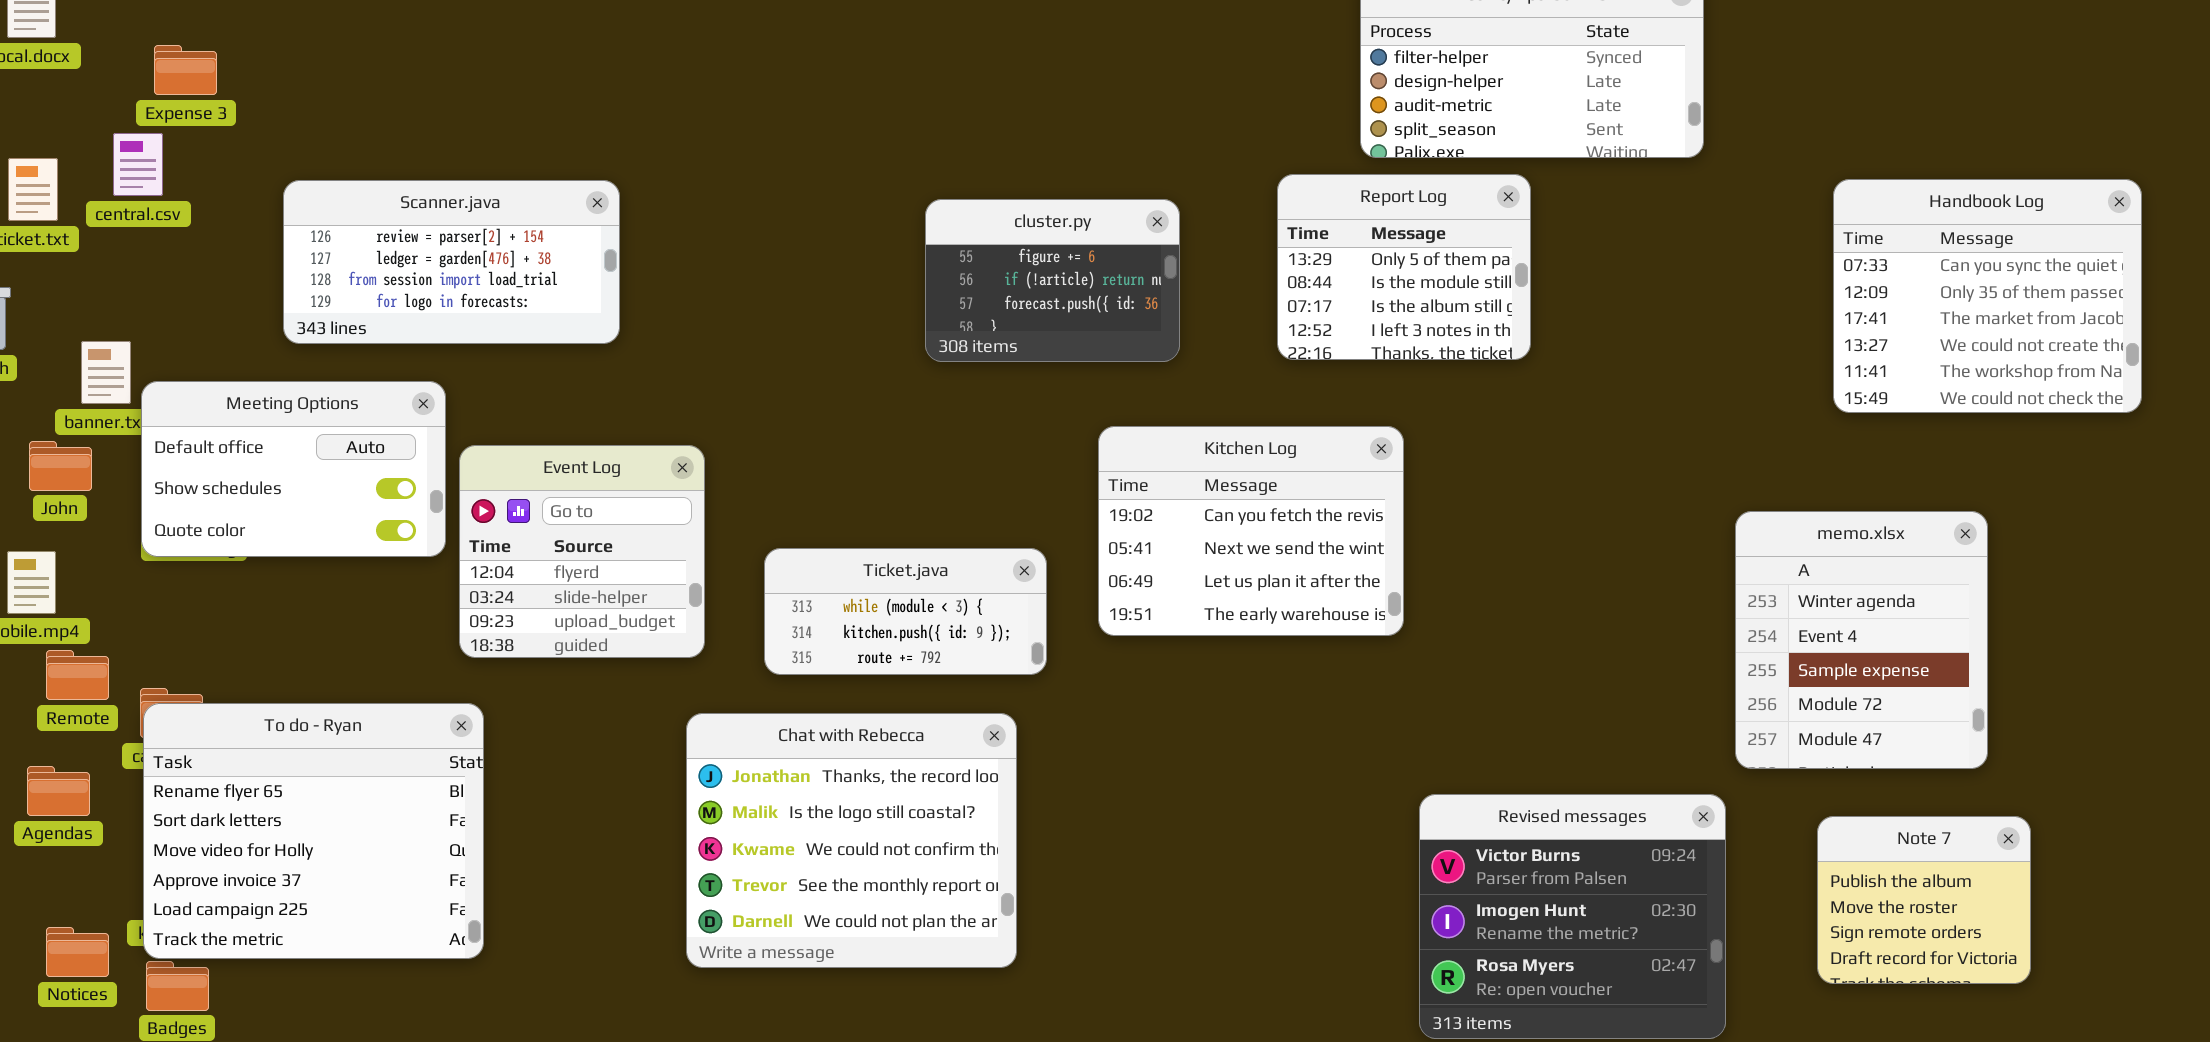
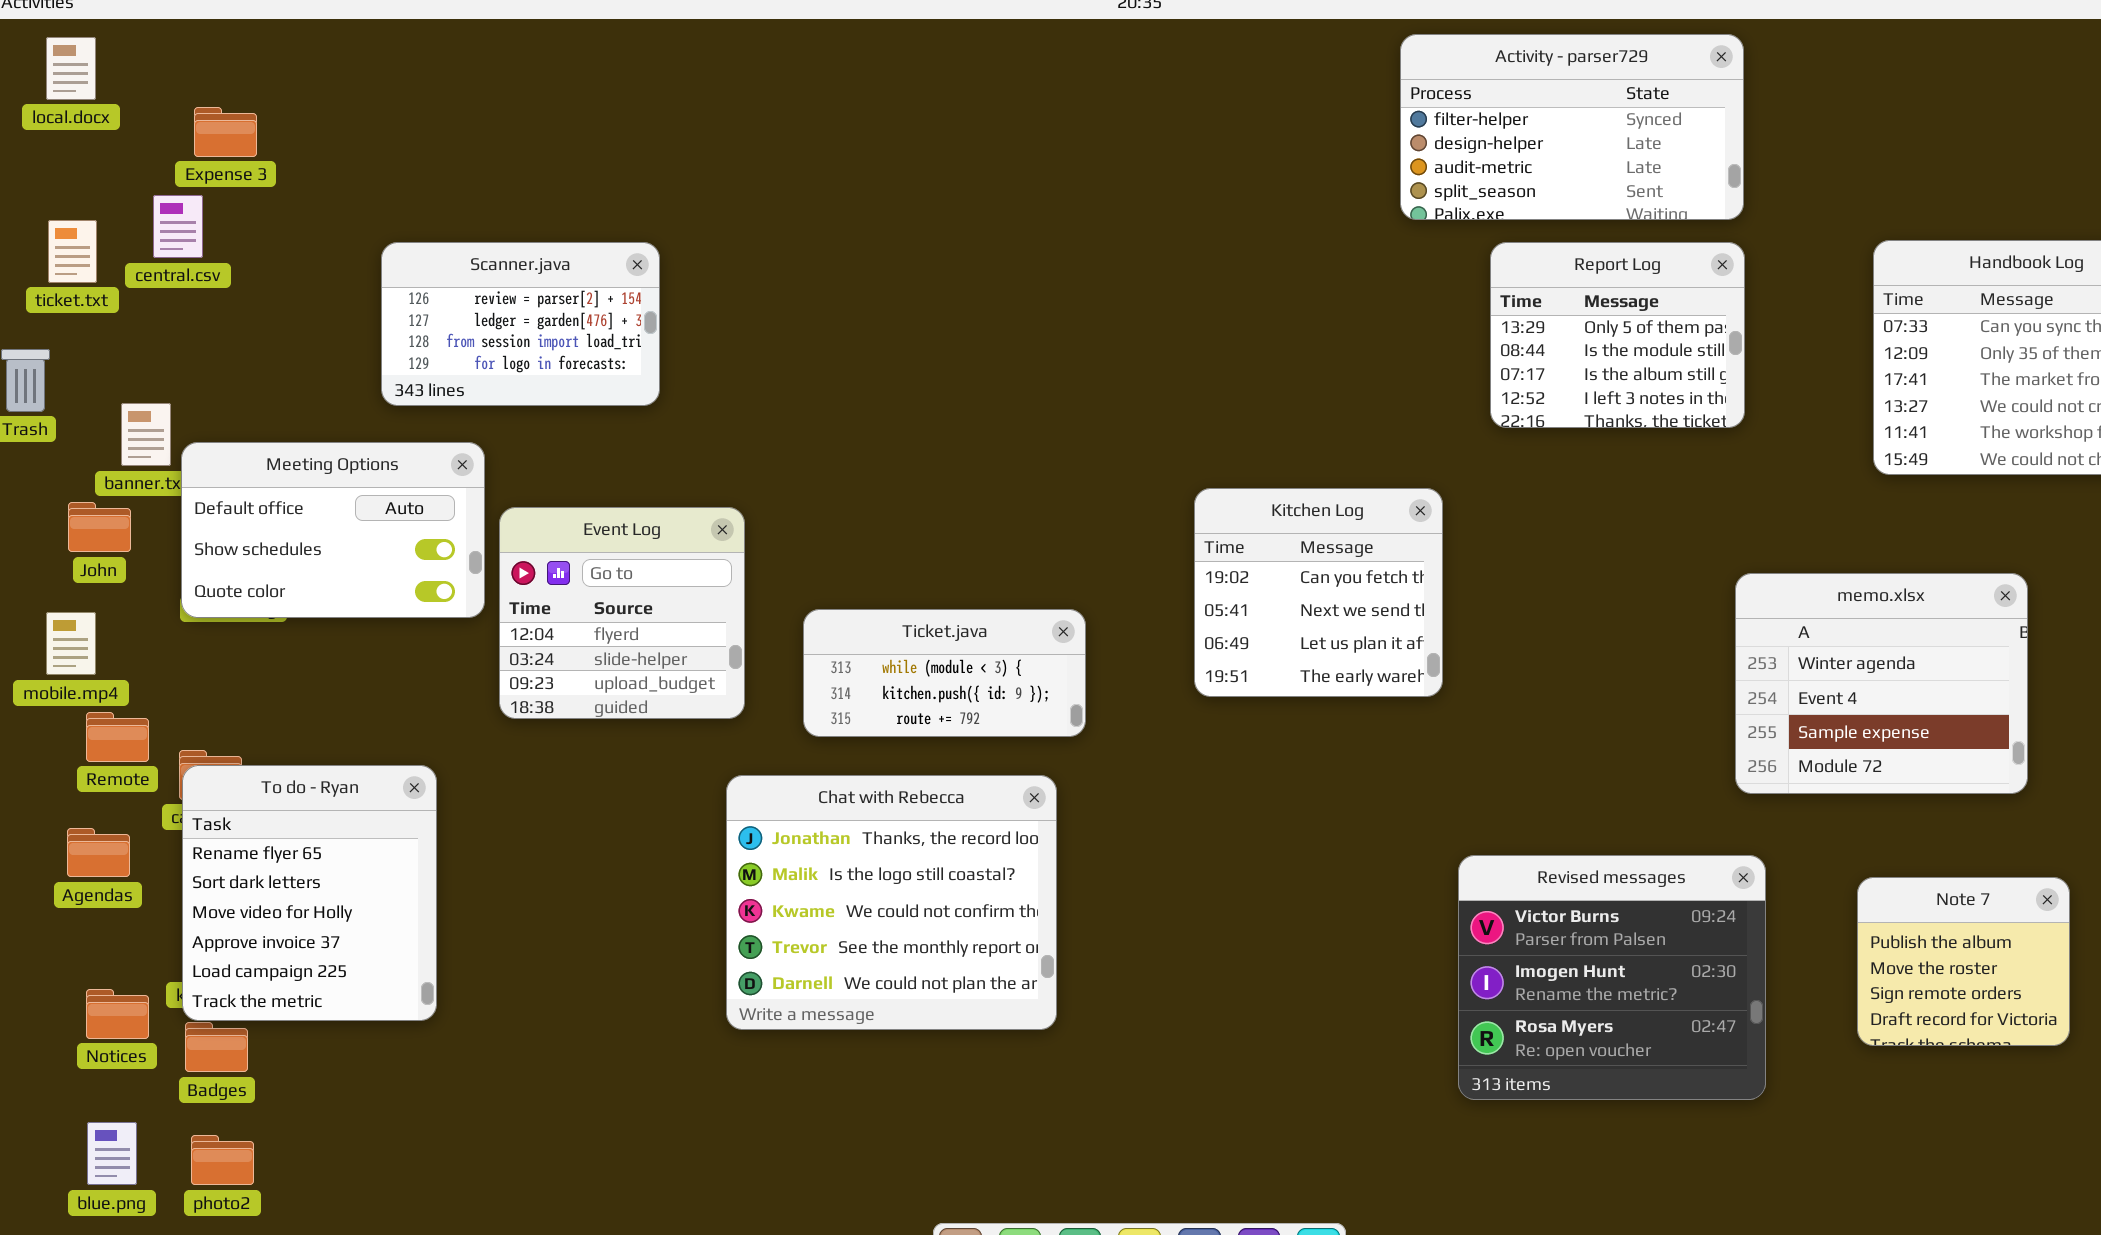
Report Log: [1277,174,1531,360] -> [1490,242,1745,428], moved
Scanner.java: [283,180,620,344] -> [381,242,660,406], resized
cluster.py: [925,199,1180,362] -> none, closed
Kitchen Log: [1098,426,1404,636] -> [1194,488,1443,697], resized
memo.xlsx: [1735,511,1988,769] -> [1735,573,2028,794], resized
To do - Ryan: [143,703,484,959] -> [182,765,437,1021], resized

